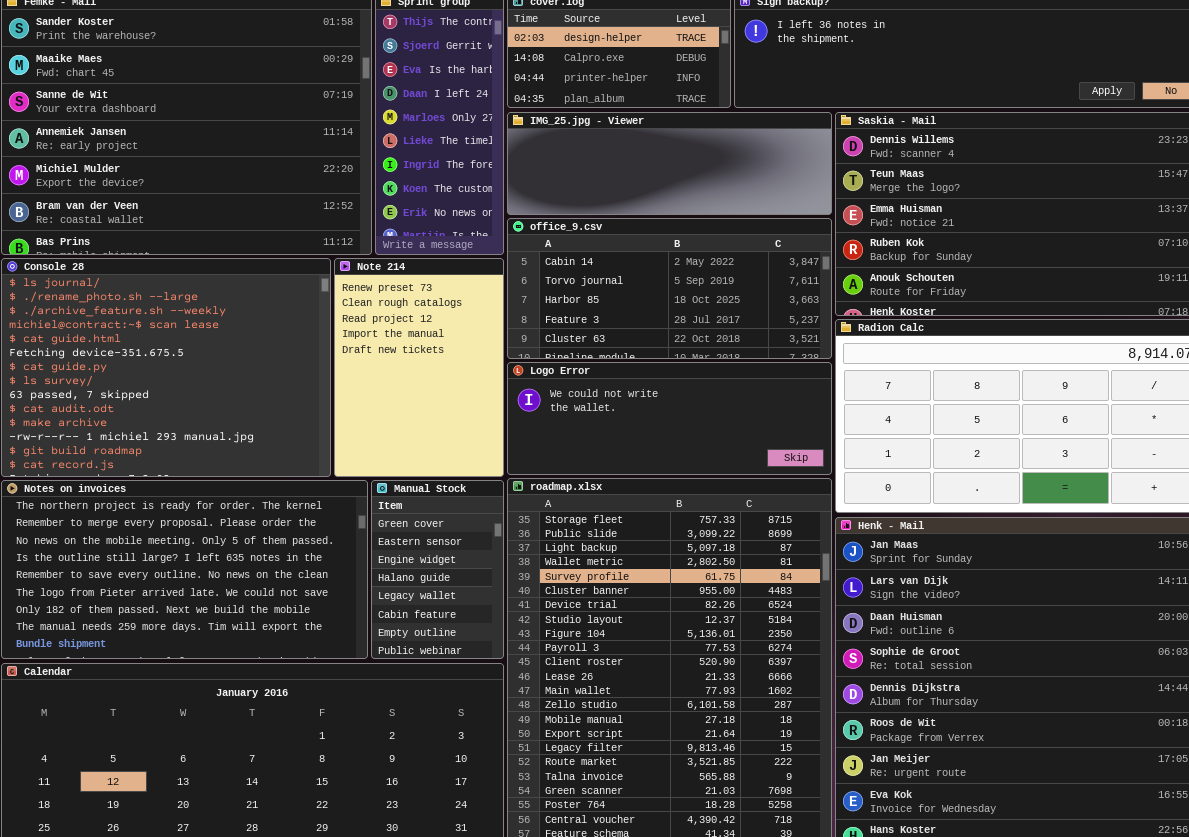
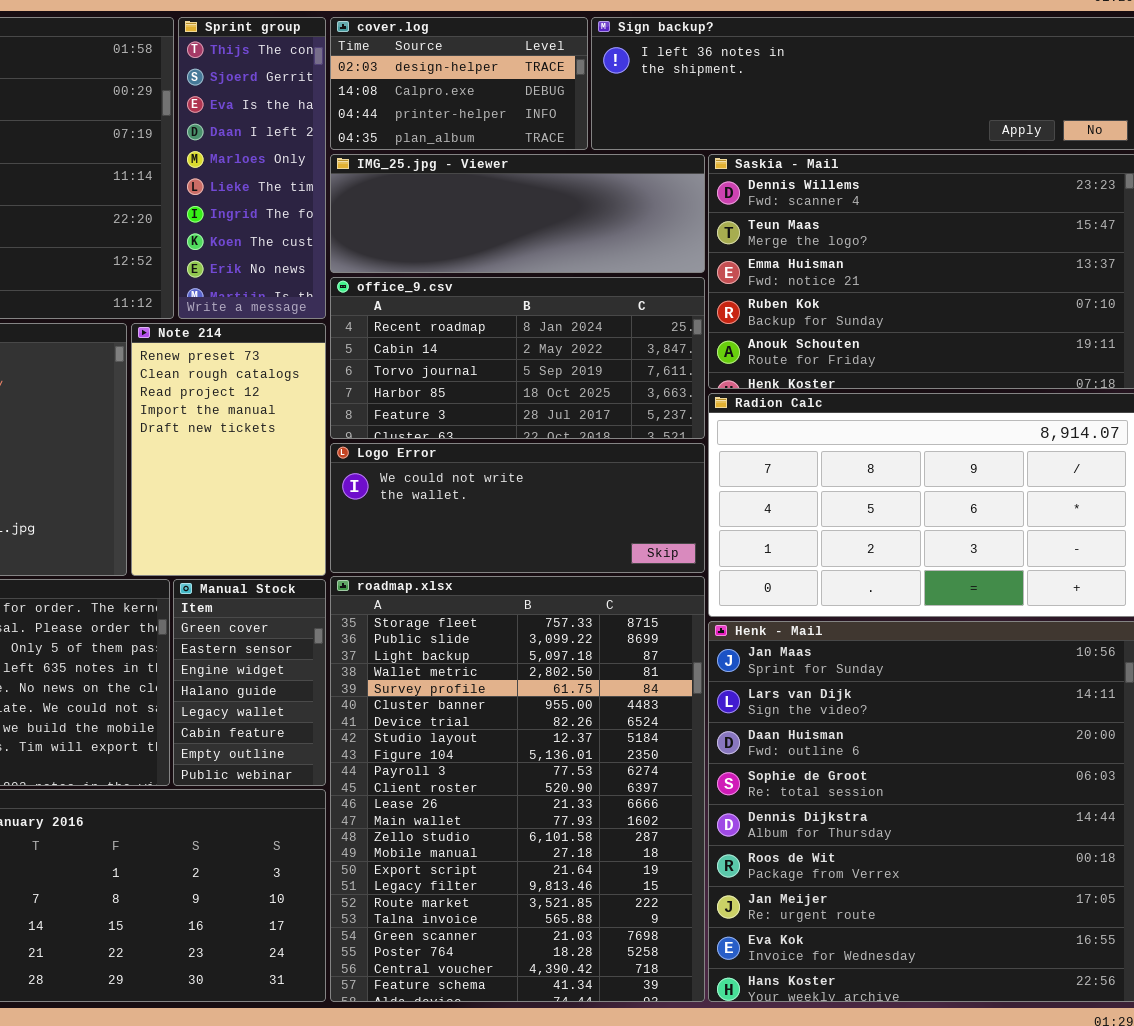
office_9.csv: [507,218,832,359] -> [330,277,705,439], scrolled up 1 row

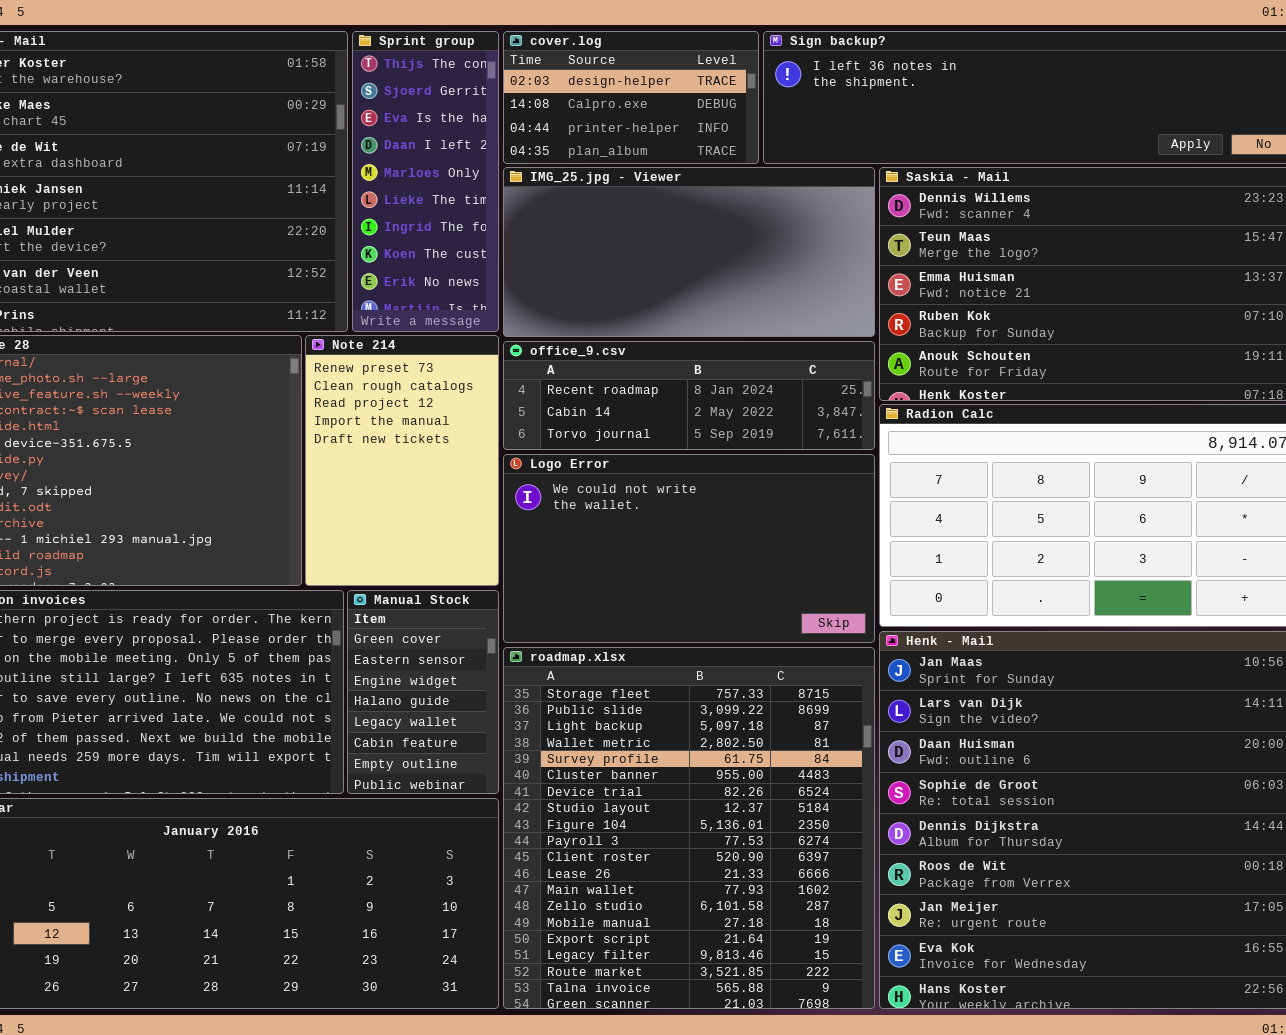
IMG_25.jpg - Viewer: [330,154,705,273] -> [503,167,875,337], resized
office_9.csv: [330,277,705,439] -> [503,341,875,450], resized
Logo Error: [330,443,705,573] -> [503,454,875,643], resized
roadmap.xlsx: [330,576,705,1002] -> [503,647,875,1009], resized

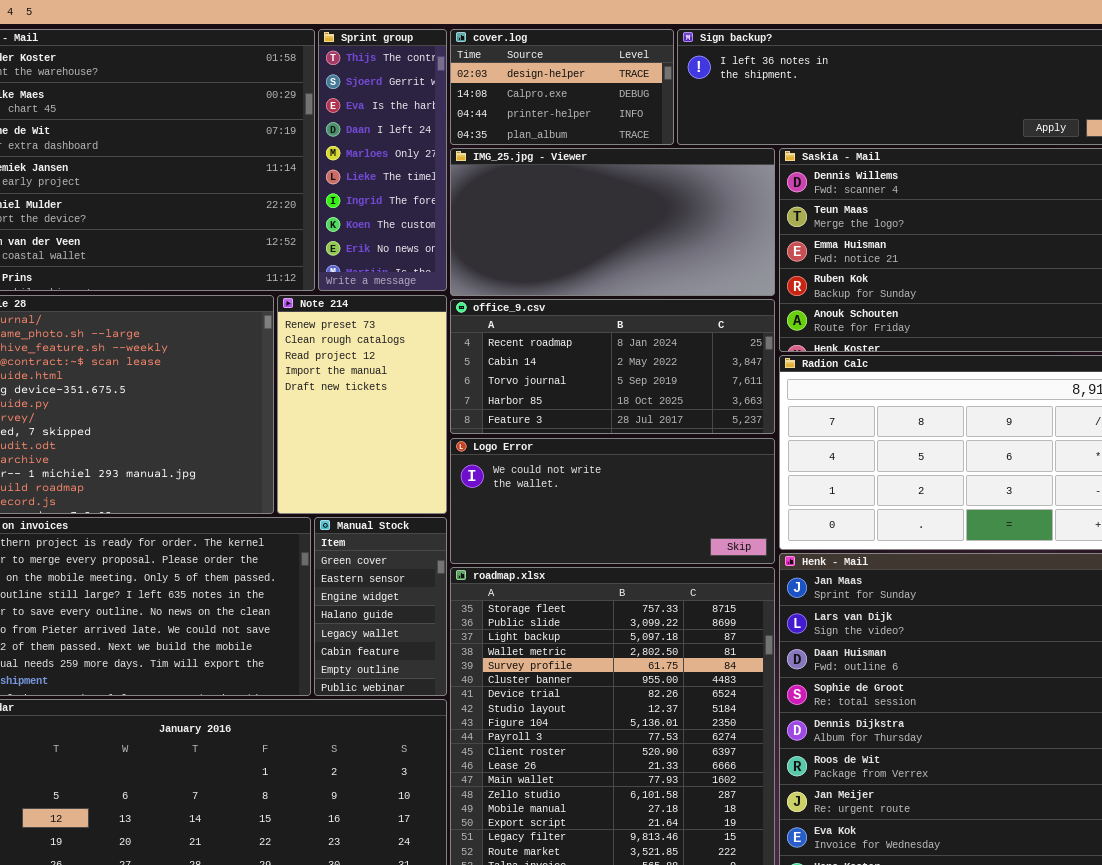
office_9.csv: [503,341,875,450] -> [450,299,775,434], resized
Logo Error: [503,454,875,643] -> [450,438,775,564], resized

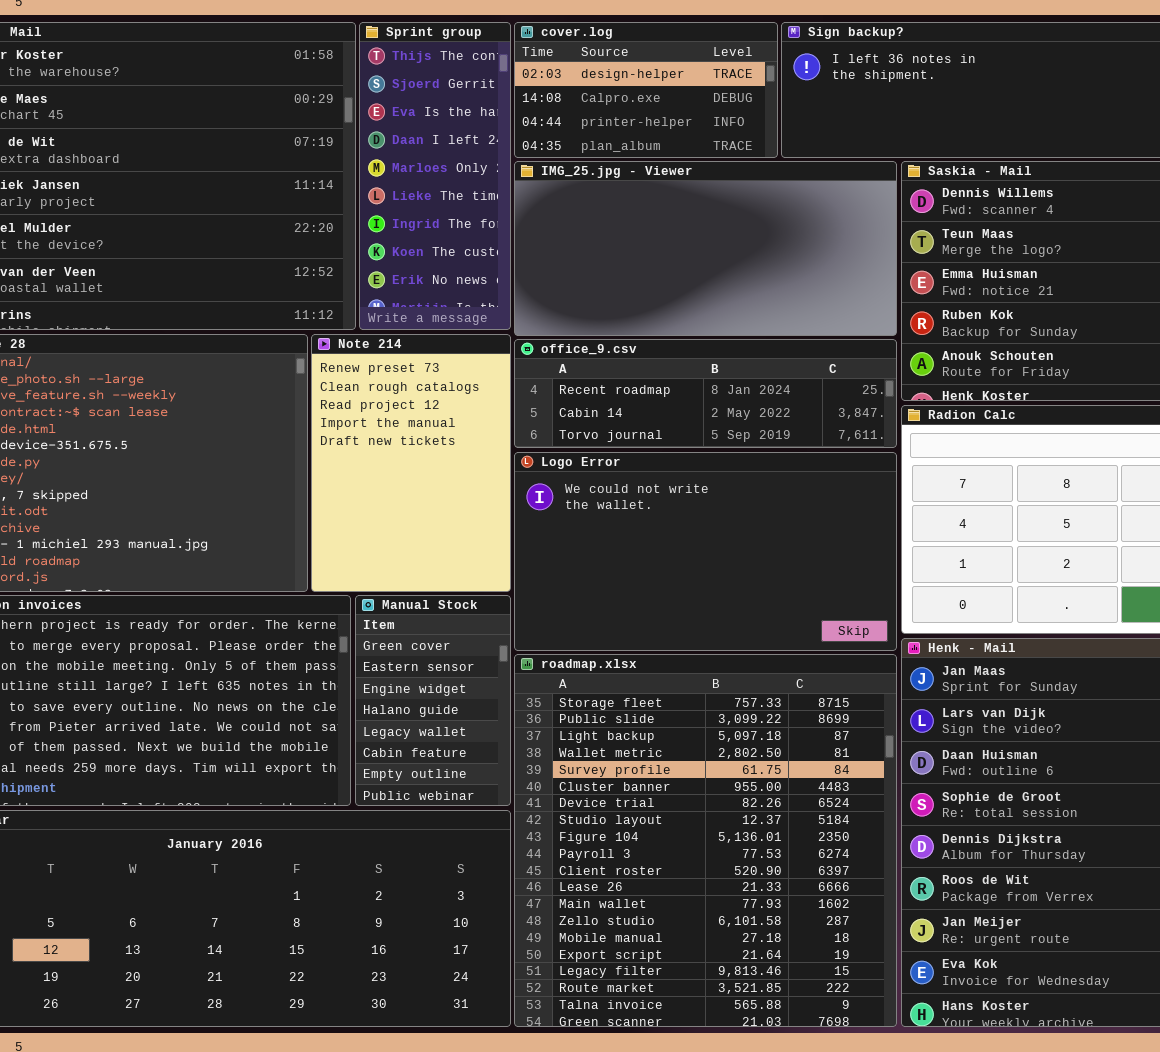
office_9.csv: [450,299,775,434] -> [514,339,897,448], resized
Logo Error: [450,438,775,564] -> [514,452,897,651], resized

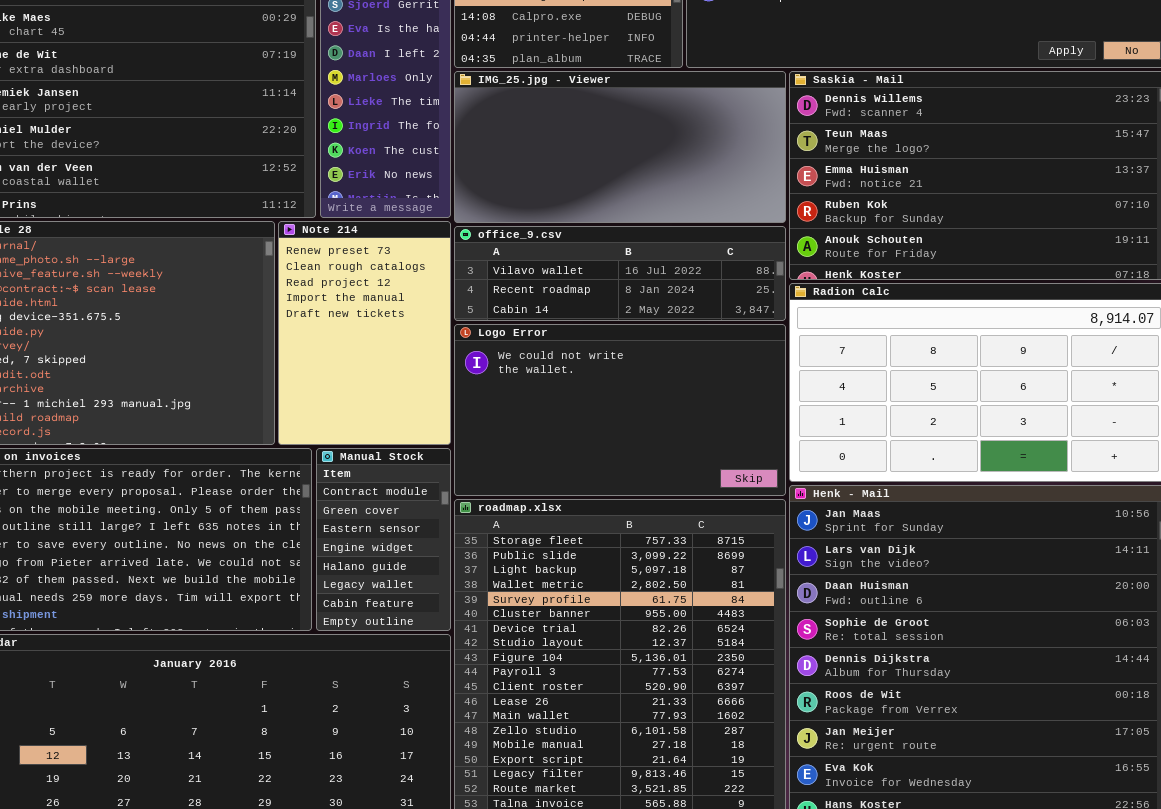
office_9.csv: [514,339,897,448] -> [454,226,786,321], scrolled up 1 row
Manual Stock: [355,595,511,806] -> [316,448,451,631], scrolled up 1 row

